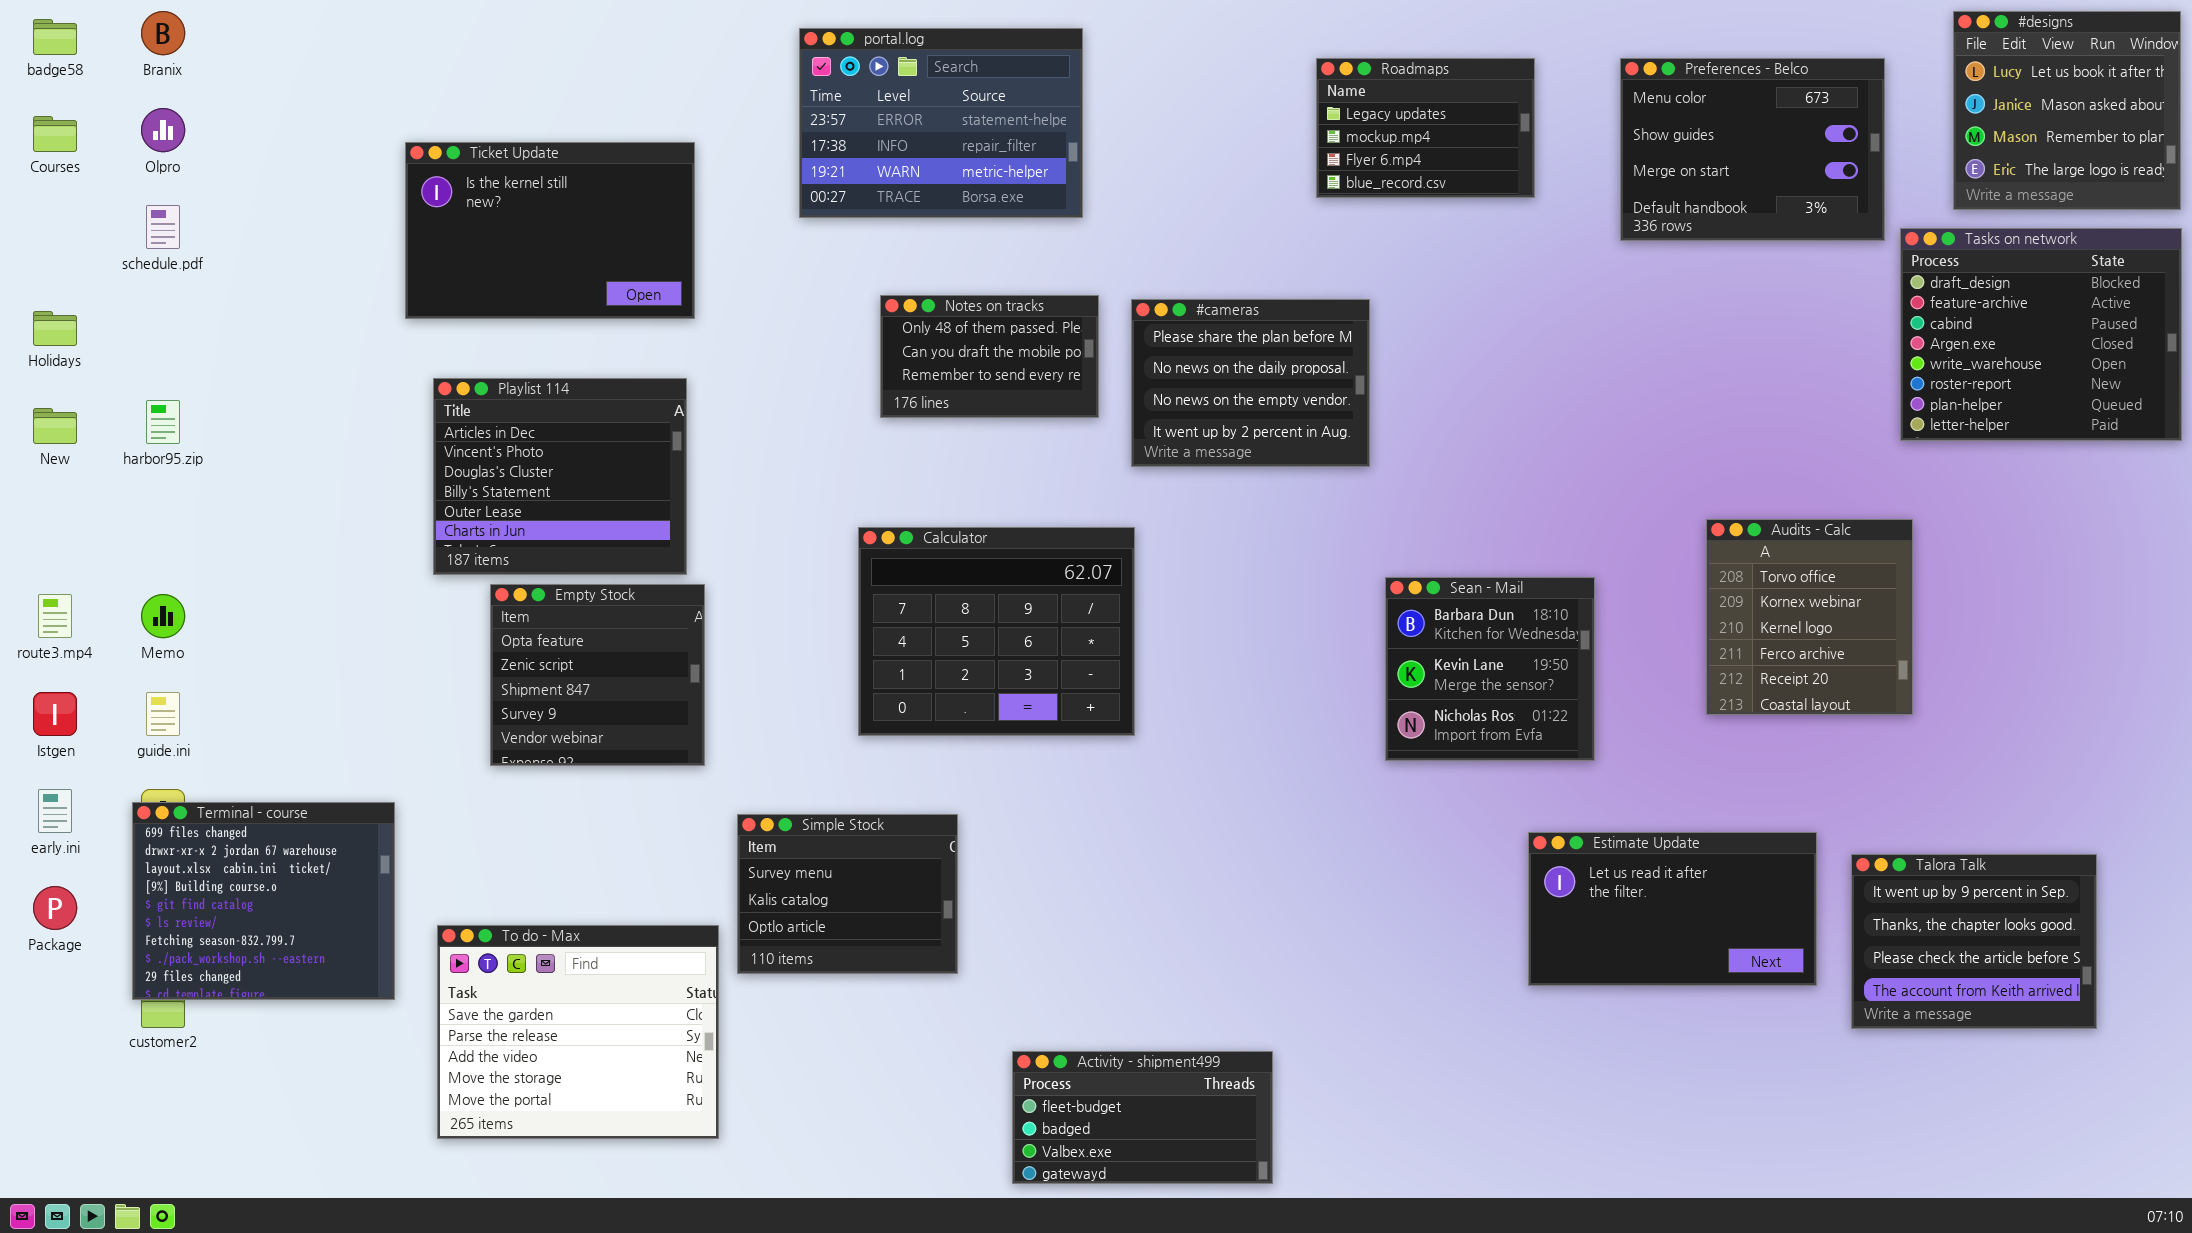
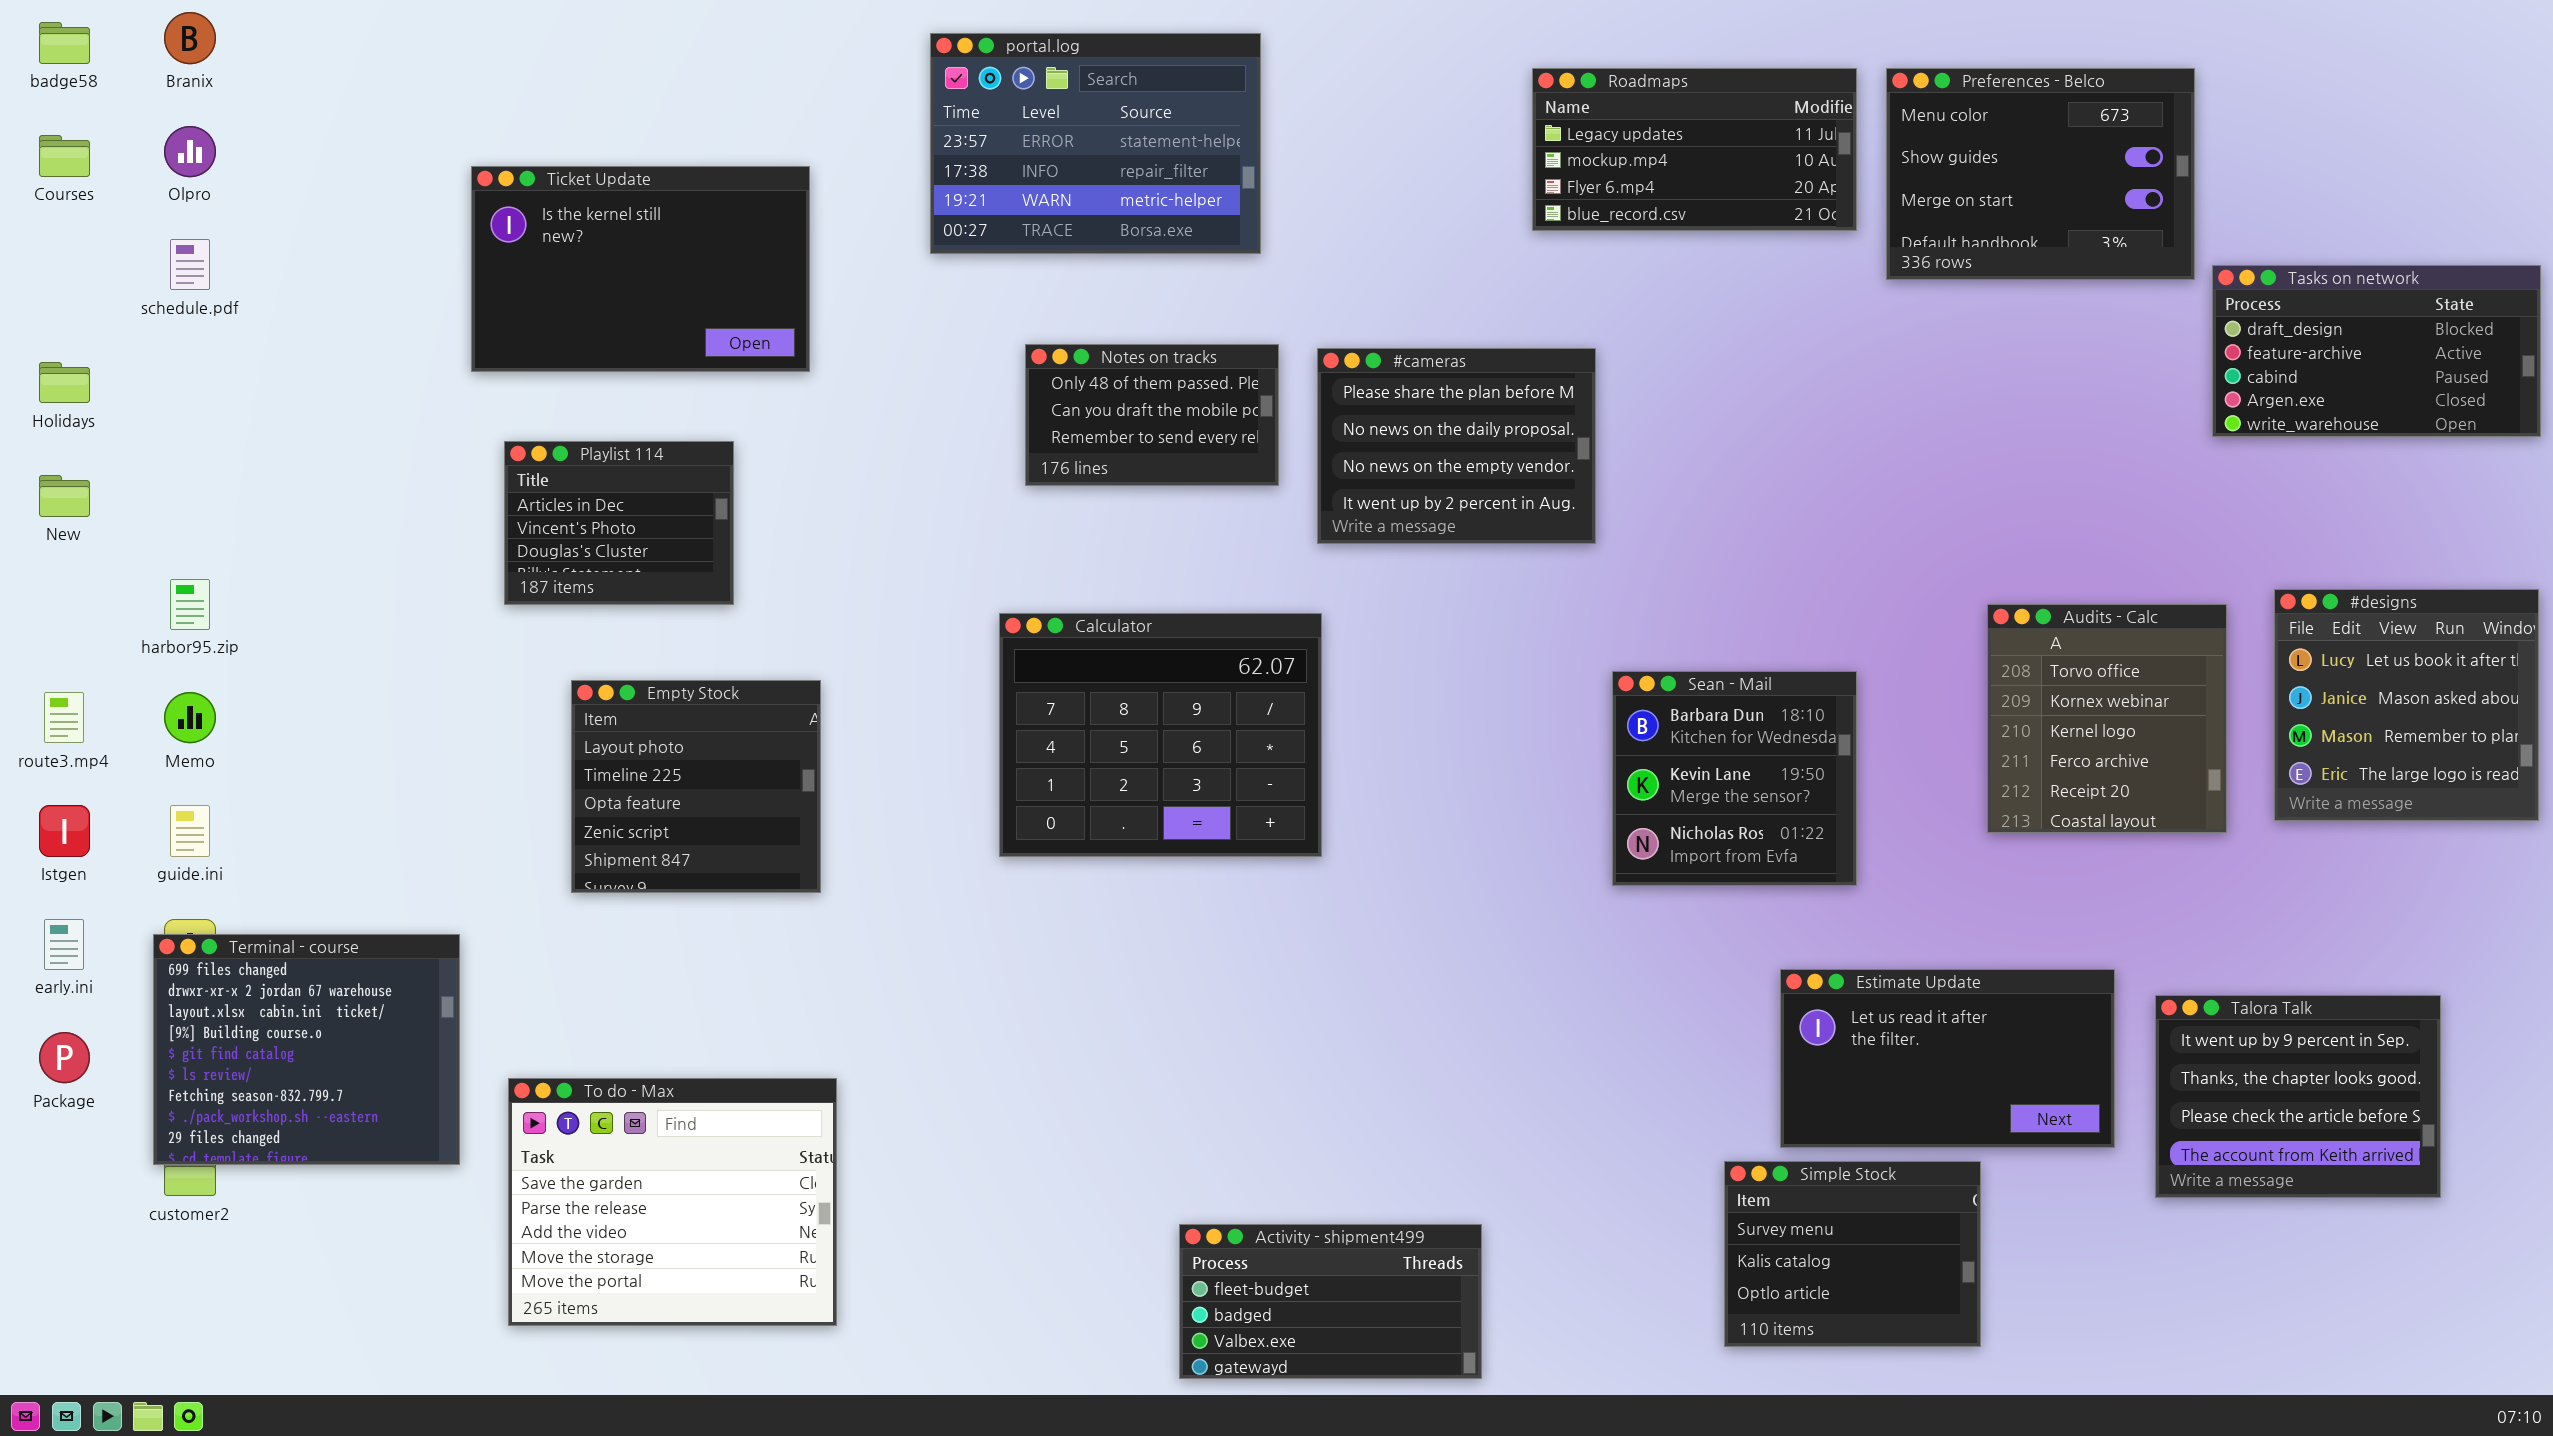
#designs: [1953,11,2181,210] -> [2274,589,2539,821], moved
Roadmaps: [1316,58,1535,198] -> [1532,68,1857,231], resized
Tasks on network: [1900,228,2182,441] -> [2212,265,2541,437], resized
Playlist 114: [433,378,687,575] -> [504,441,734,605], resized
harbor95.zip: [146,400,180,444] -> [170,579,210,630], moved
Empty Stock: [490,584,705,766] -> [571,680,821,893], scrolled up 2 rows
Simple Stock: [737,814,958,974] -> [1724,1161,1981,1347], moved

